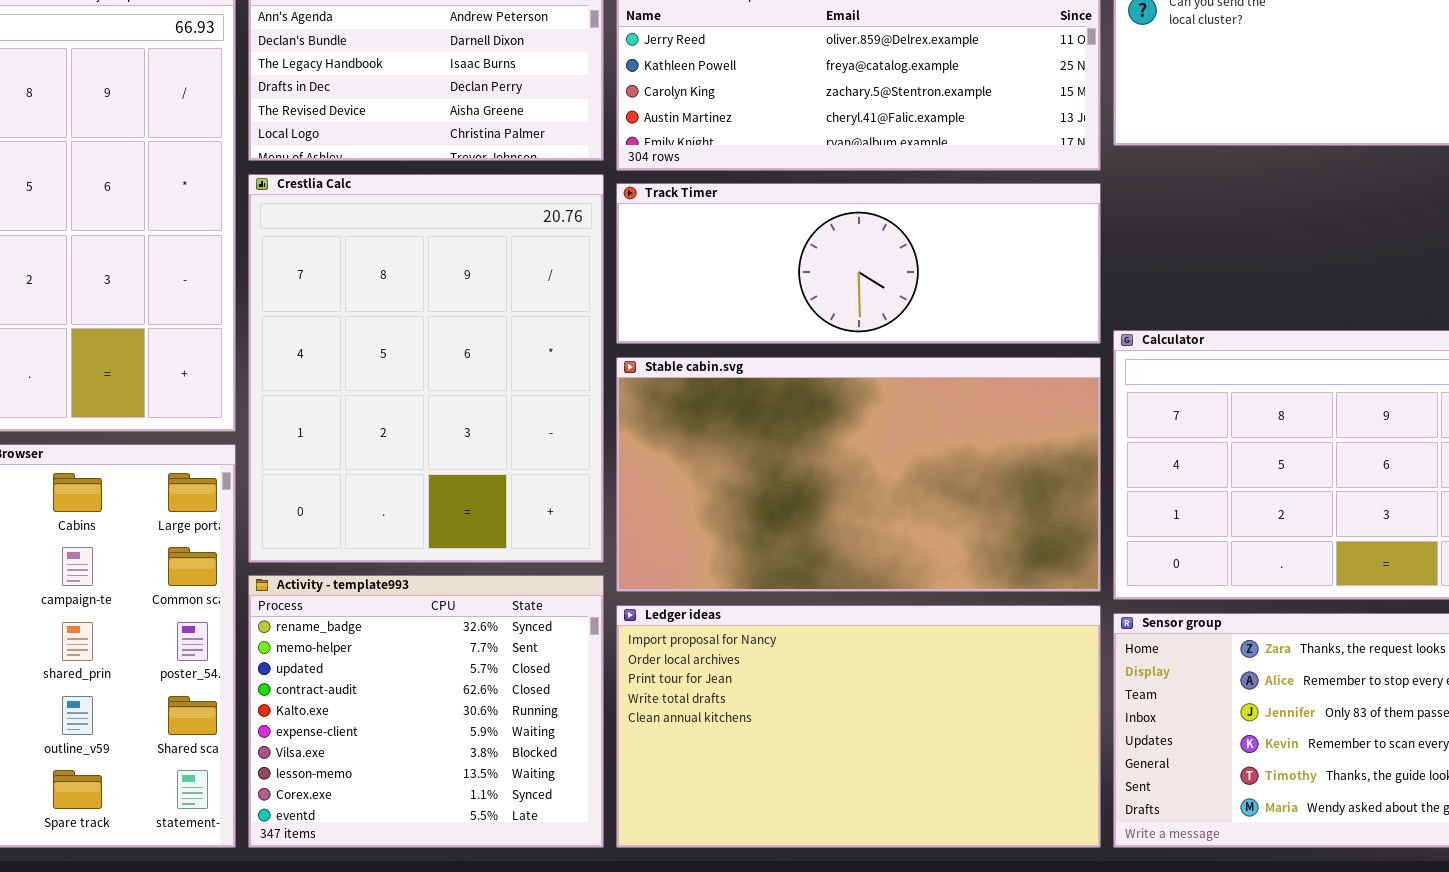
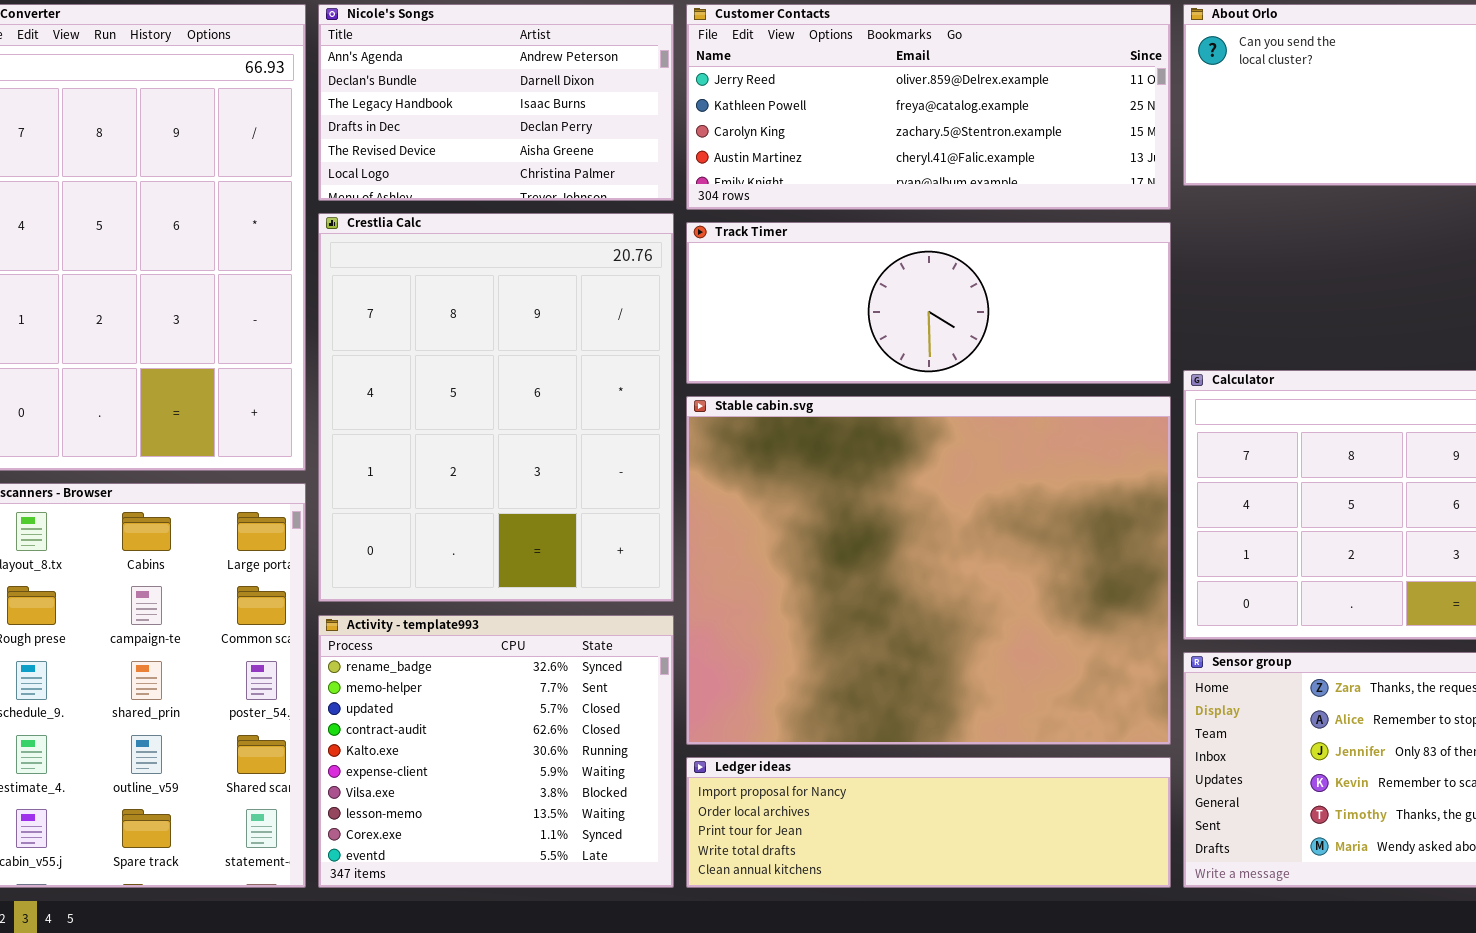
Stable cabin.svg: [616,357,1101,592] -> [686,396,1171,745], resized
Ledger ideas: [616,605,1101,848] -> [686,757,1171,888], resized

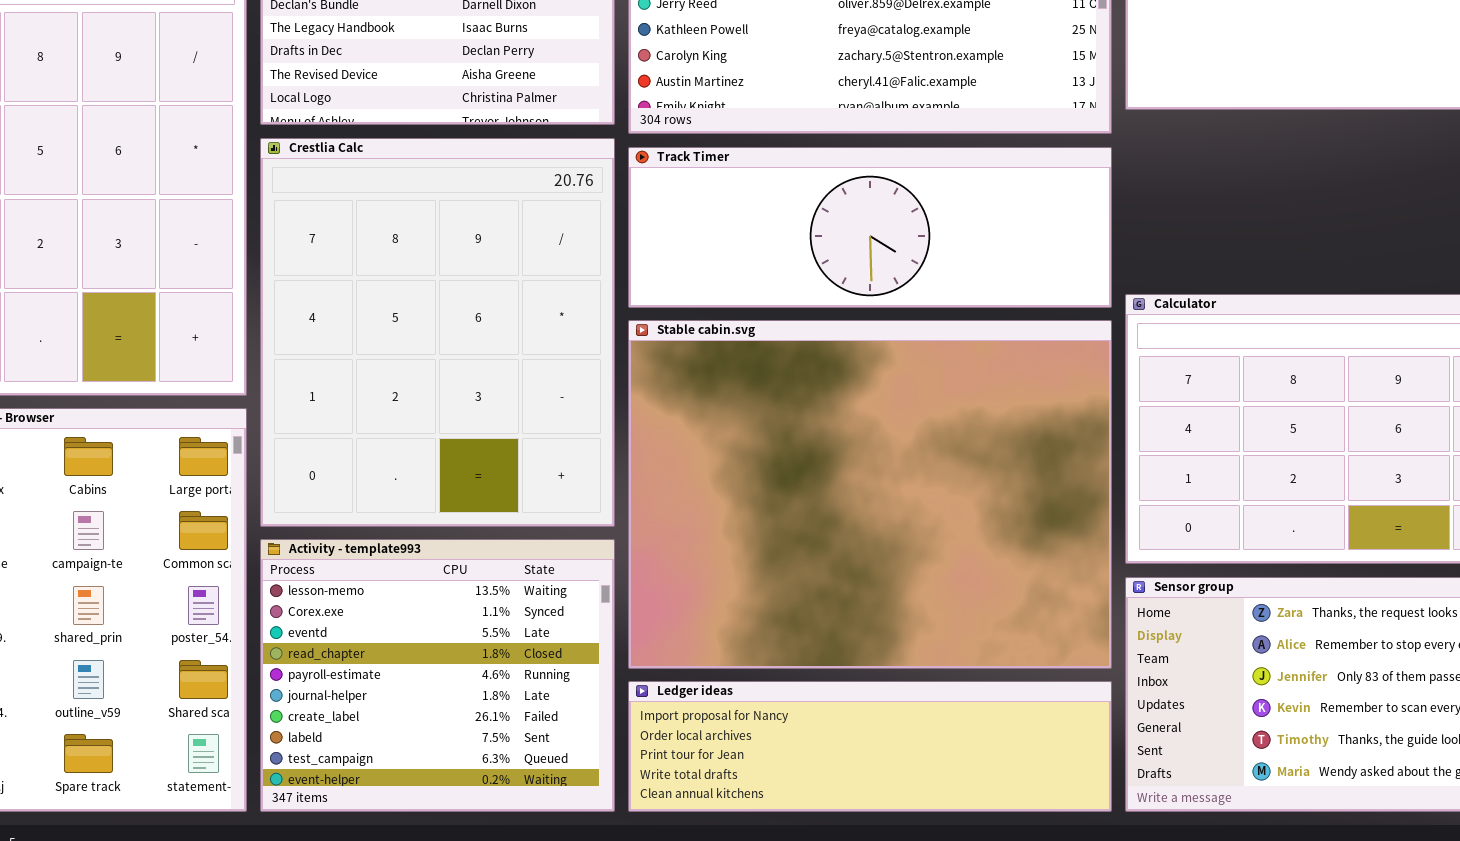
Activity - template993: [318,615,674,888] -> [260,539,615,812], scrolled down 7 rows

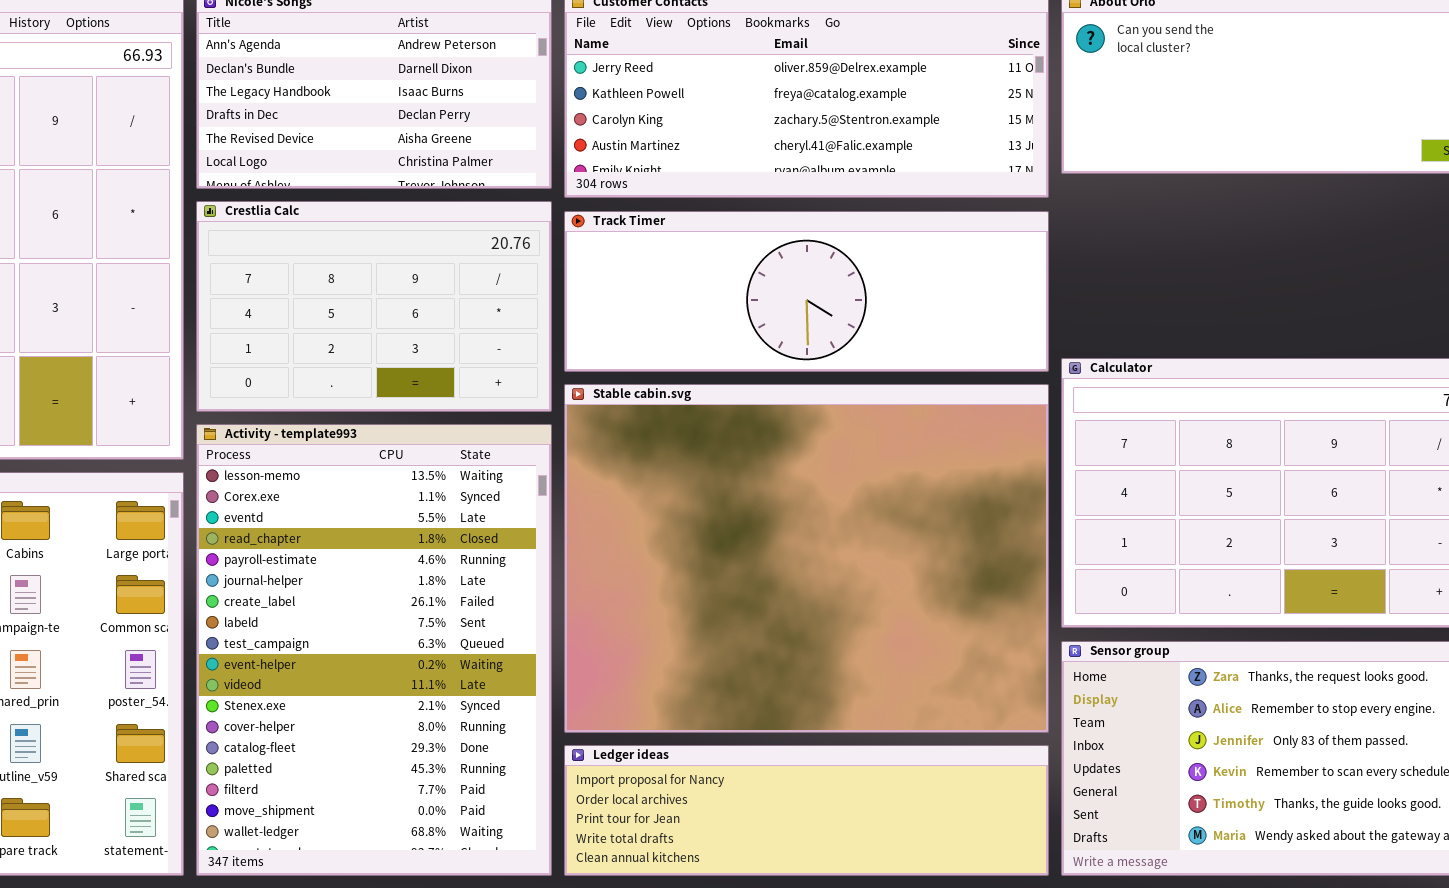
Crestlia Calc: [260,138,615,527] -> [196,201,552,412], resized
Activity - template993: [260,539,615,812] -> [196,424,552,876], resized

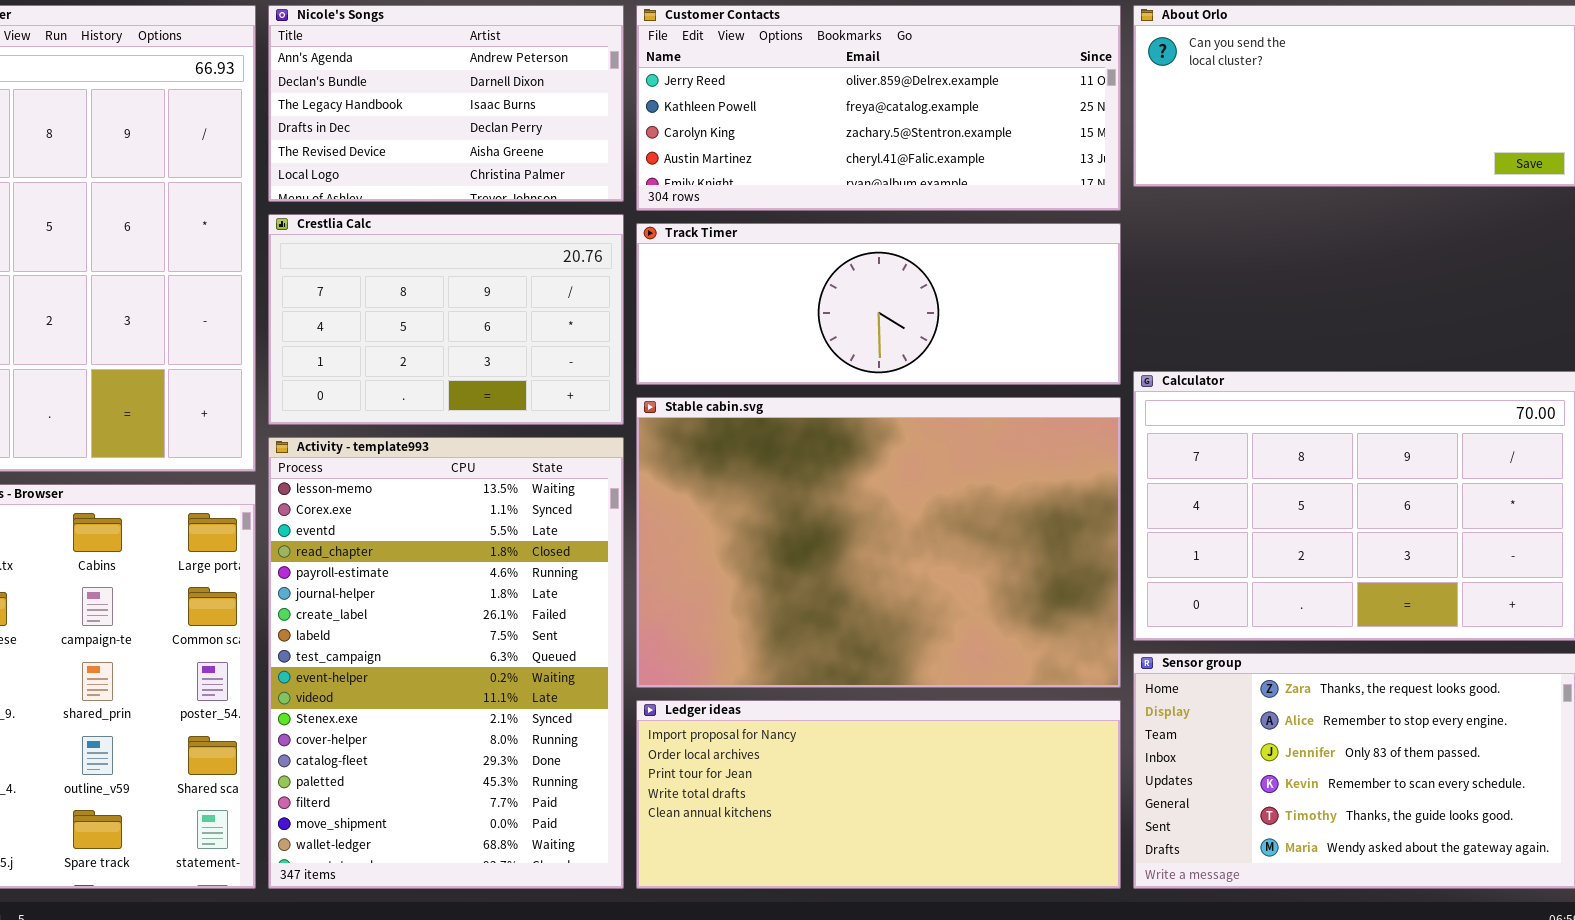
Stable cabin.svg: [564,384,1049,733] -> [636,397,1121,688], resized
Ledger ideas: [564,745,1049,876] -> [636,700,1121,889], resized

